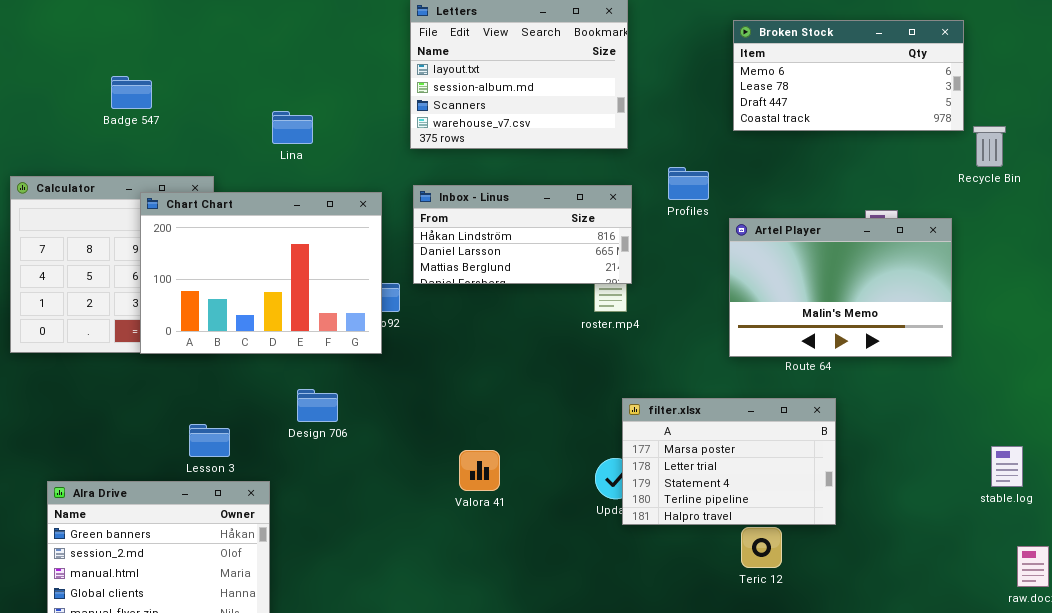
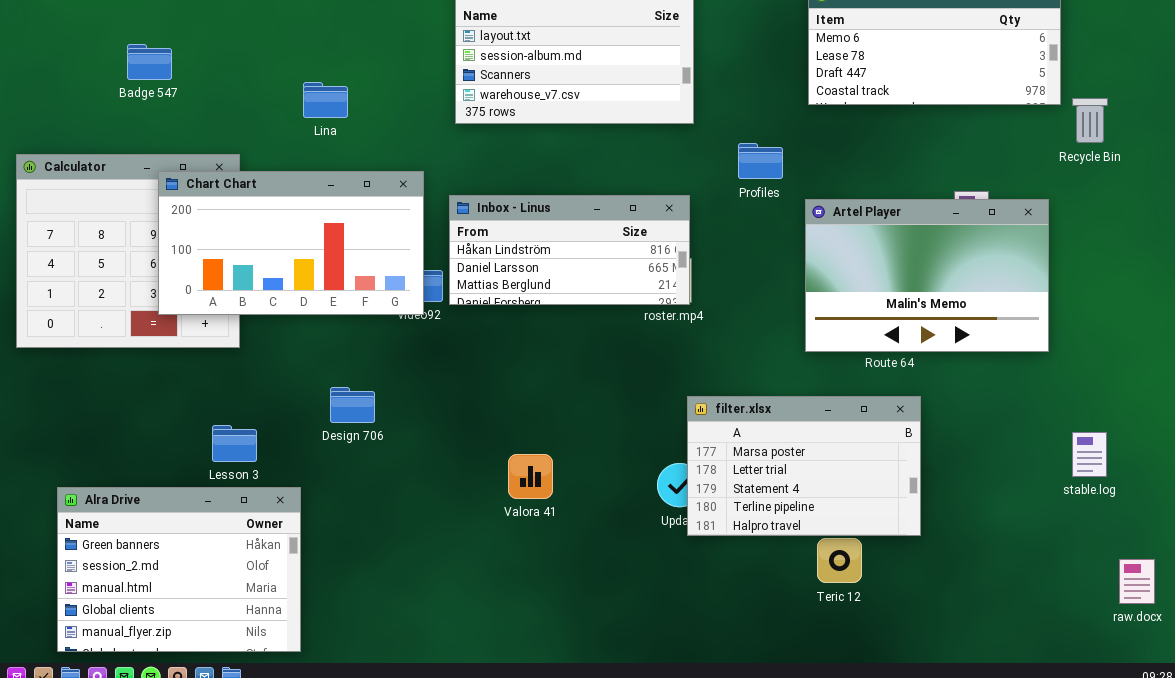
Inbox - Linus: [413,185,632,284] -> [449,195,690,305], moved
Chart Chart: [140,192,382,354] -> [158,171,424,315], resized
stable.log: [991,446,1023,487] -> [1072,432,1107,477], moved

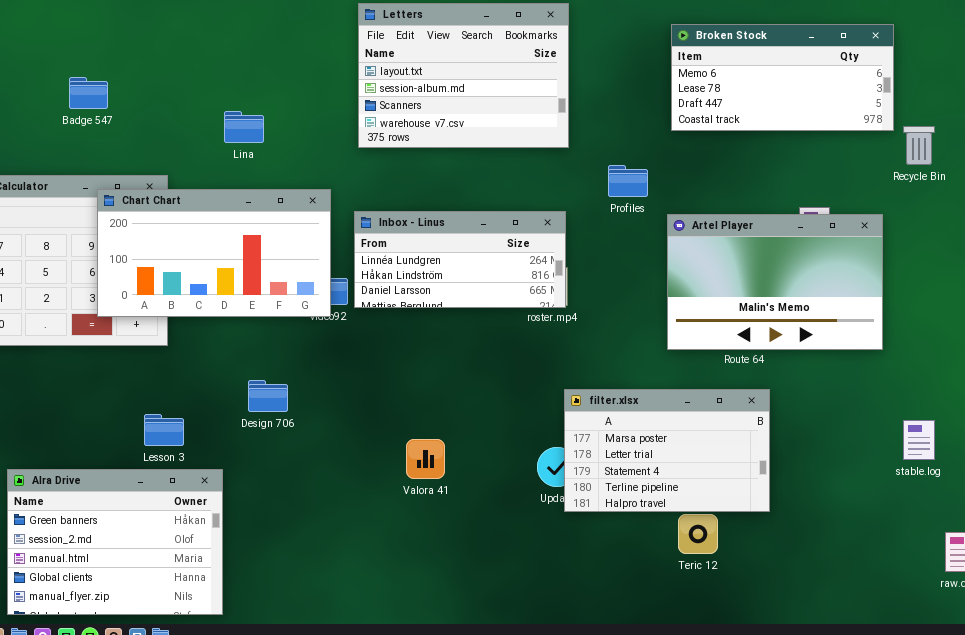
Inbox - Linus: [449,195,690,305] -> [354,211,566,308], scrolled up 1 row

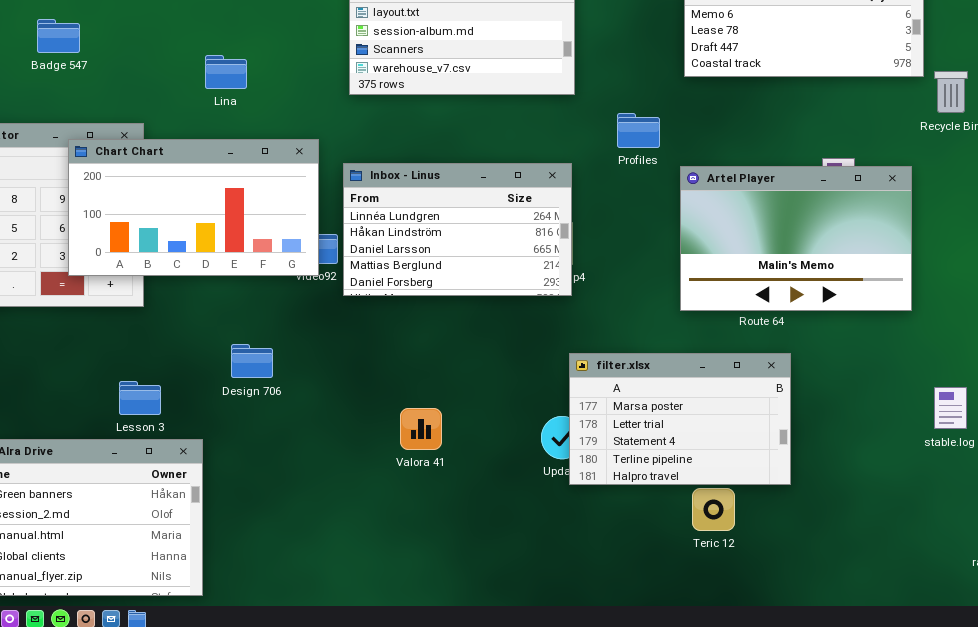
Inbox - Linus: [354,211,566,308] -> [343,163,572,296], resized

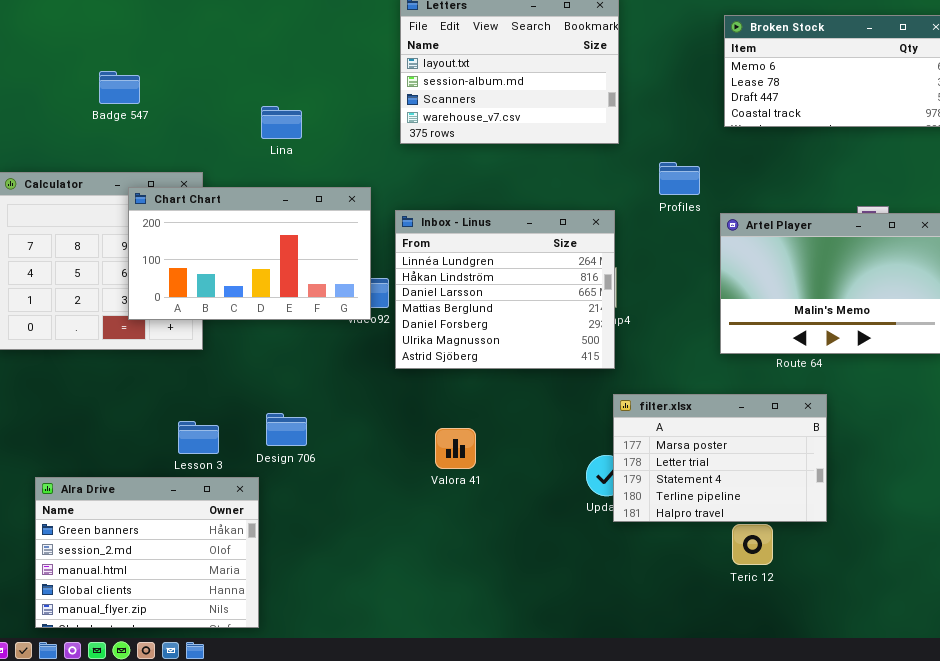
Inbox - Linus: [343,163,572,296] -> [395,210,615,369], resized
Design 706: [231,344,273,378] -> [266,413,307,446], moved
Valora 41: [400,408,442,450] -> [435,428,476,469], moved

